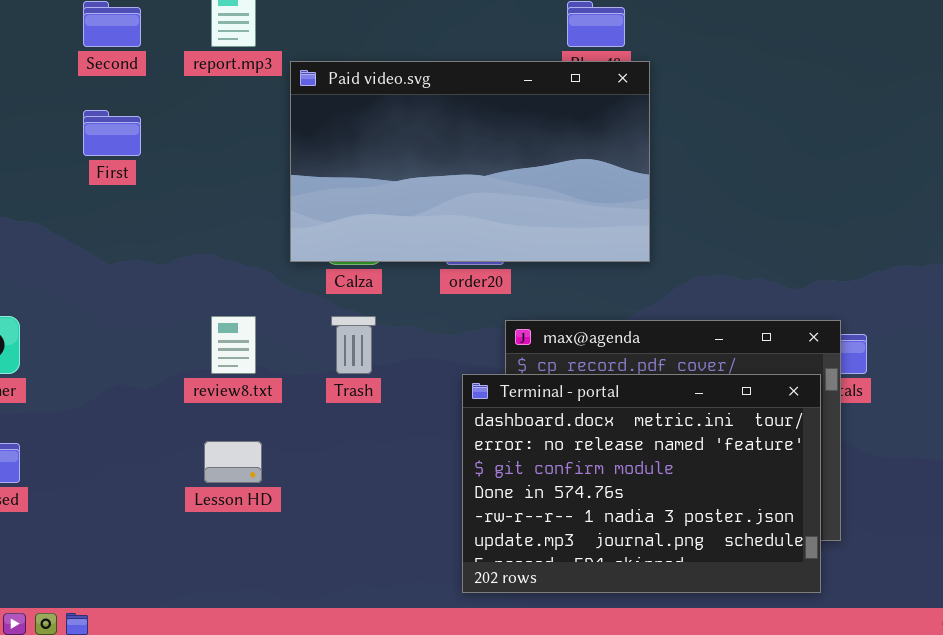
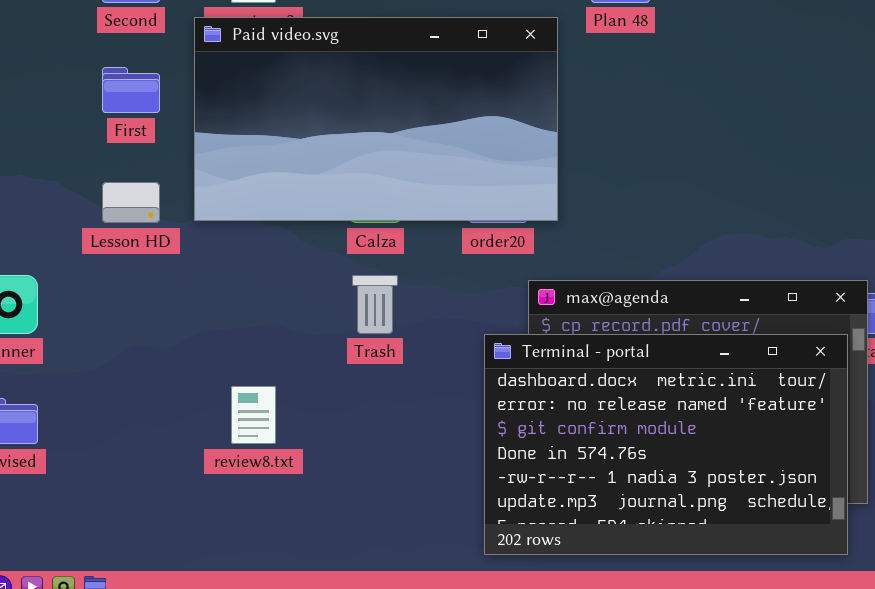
Paid video.svg: [290,61,650,262] -> [194,17,558,221], moved
review8.txt: [211,316,256,374] -> [231,386,276,444], moved
Lesson HD: [204,441,262,483] -> [102,182,160,223], moved

